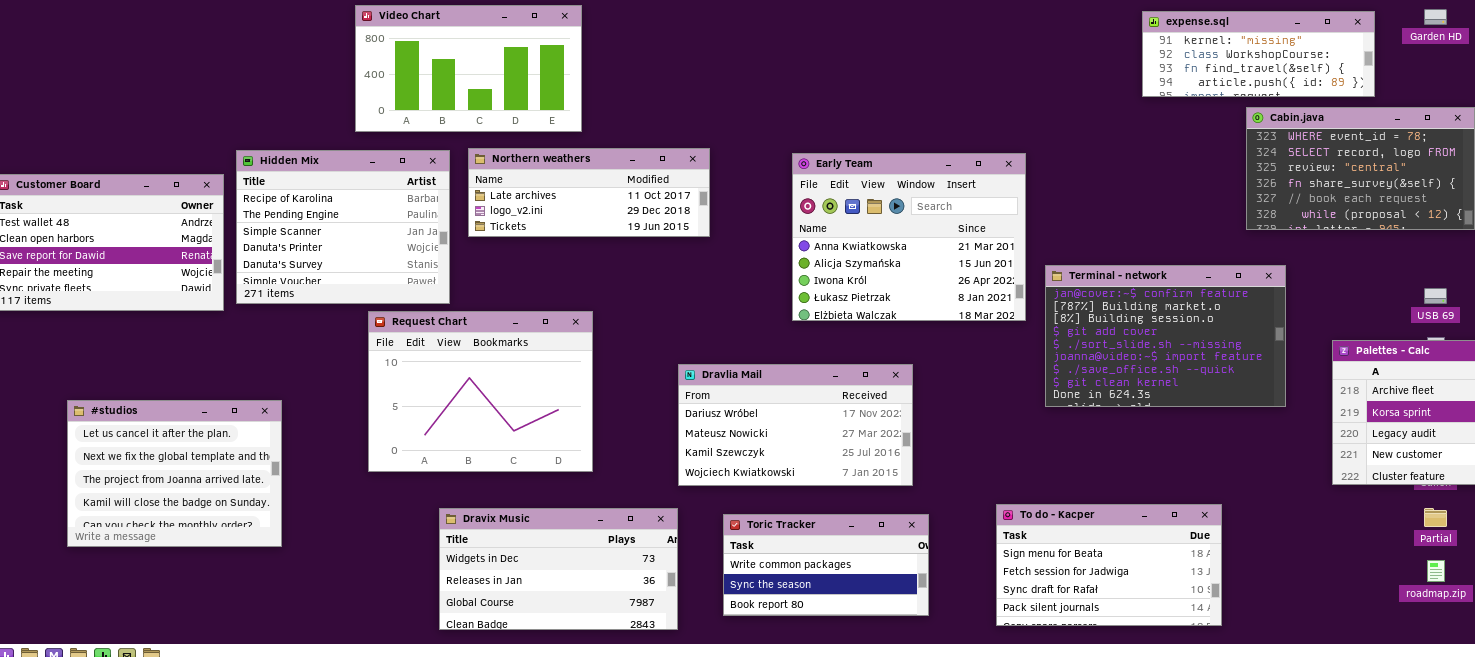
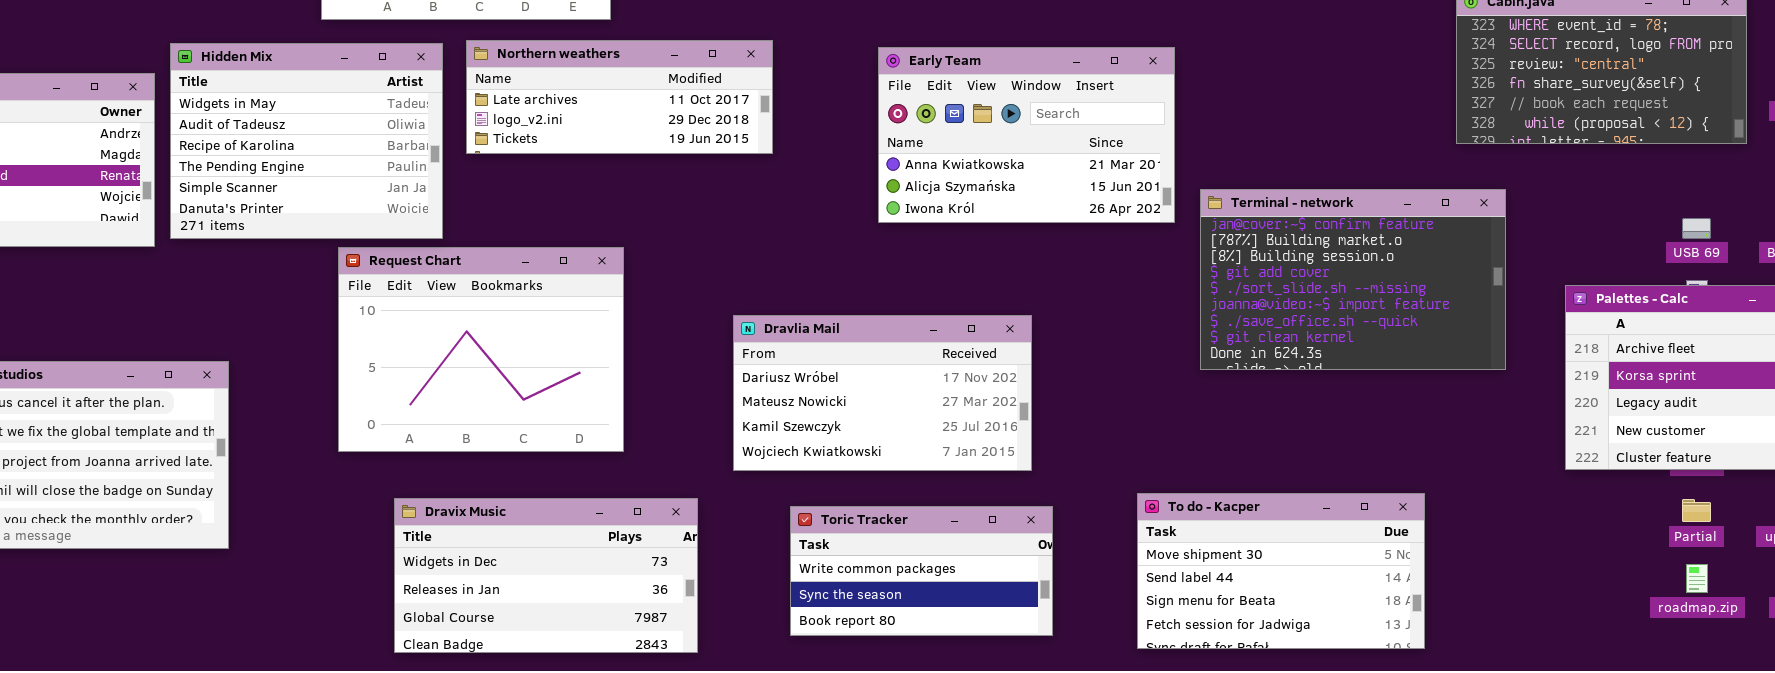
Hidden Mix: [236,150,450,304] -> [170,43,443,239], scrolled up 2 rows
Early Team: [792,153,1026,321] -> [878,47,1175,223], resized
To do - Kacper: [996,504,1222,626] -> [1137,493,1425,649], scrolled up 2 rows
Dravix Music: [439,508,678,630] -> [394,498,698,653], moved

